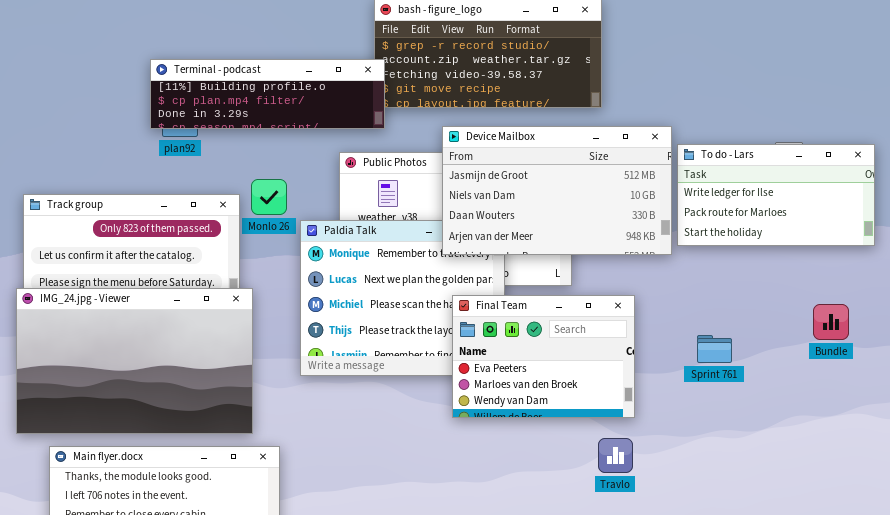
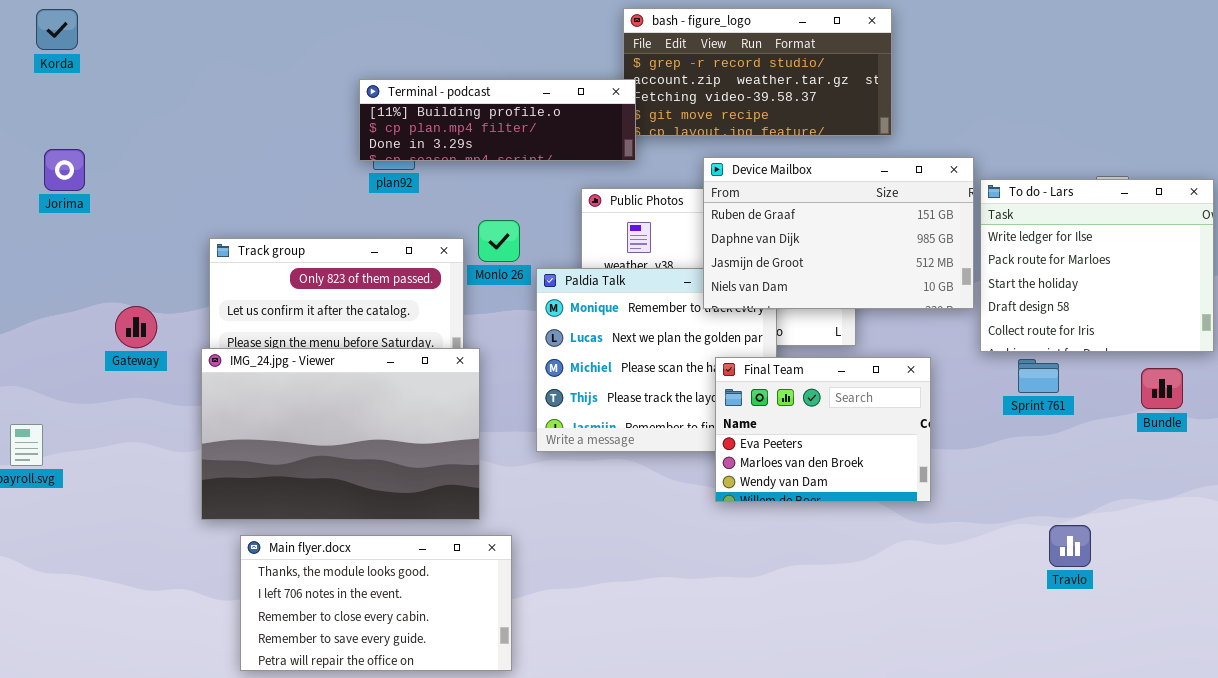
Device Mailbox: [442,126,672,255] -> [703,157,974,309], scrolled up 2 rows
To do - Lars: [677,144,875,246] -> [980,179,1214,352], resized
Sprint 761: [697,335,732,363] -> [1018,359,1059,393], moved
Travlo: [598,438,633,473] -> [1049,525,1091,567], moved

